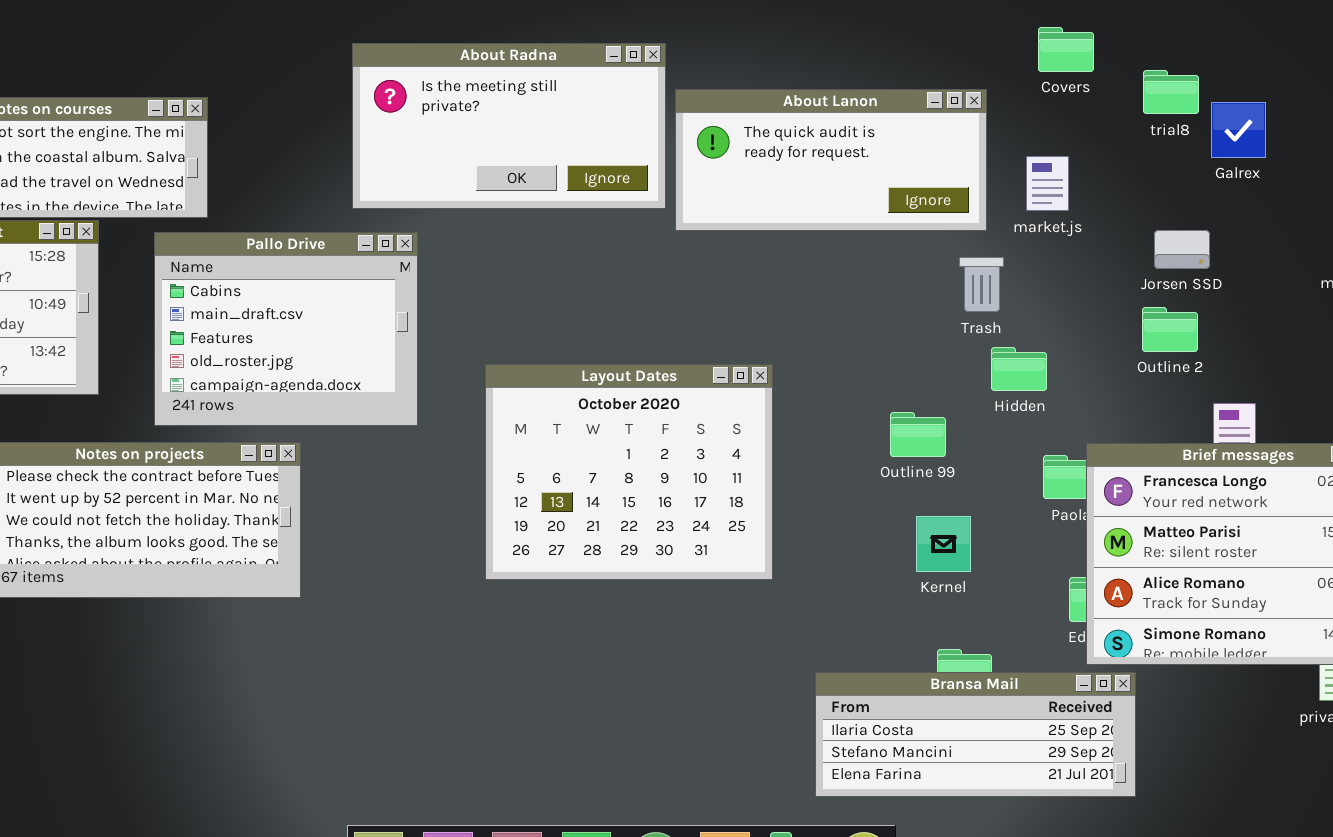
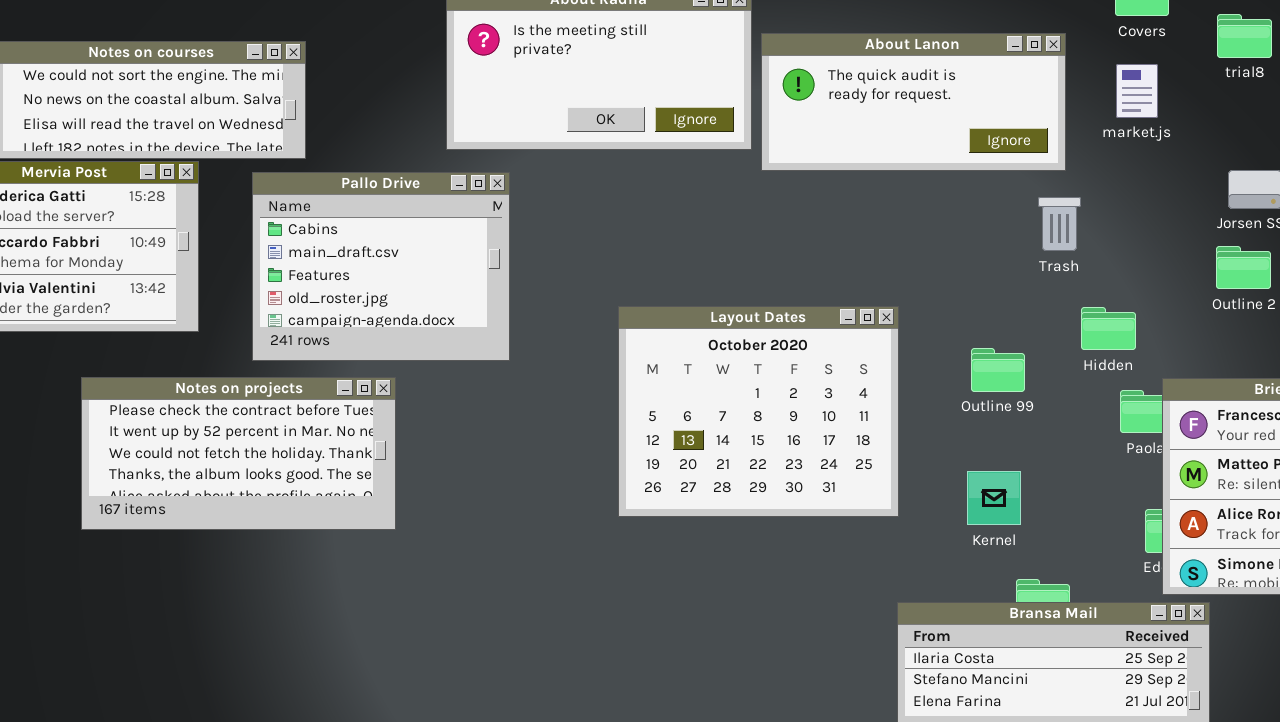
market.js: [1026,156,1069,211] -> [1116,64,1158,118], moved
Hidden: [991,347,1047,391] -> [1081,307,1136,350], moved
Layout Dates: [485,364,773,580] -> [618,306,899,517], moved
Kernel: [916,516,971,572] -> [967,471,1021,525], moved

